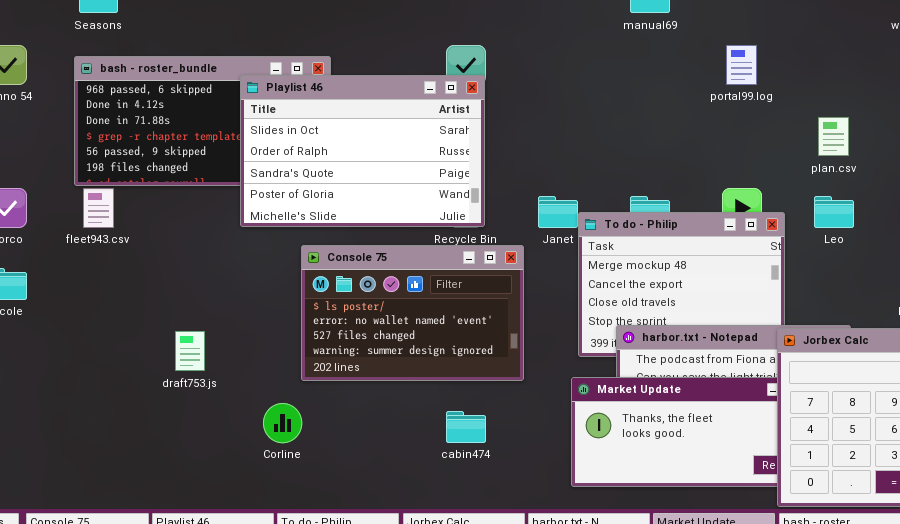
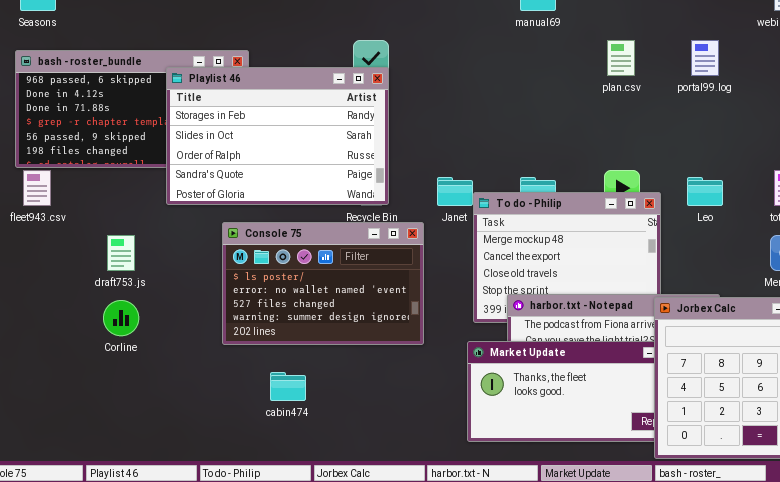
portal99.log: [726,45,757,85] -> [691,40,719,76], moved
Playlist 46: [240,75,485,227] -> [166,67,389,205], scrolled up 1 row
plan.csv: [818,117,849,156] -> [607,40,635,76], moved
draft753.js: [175,331,205,371] -> [107,235,135,271], moved
Corline: [263,403,302,443] -> [103,300,139,336], moved
cabin474: [446,411,486,443] -> [270,372,306,401], moved

